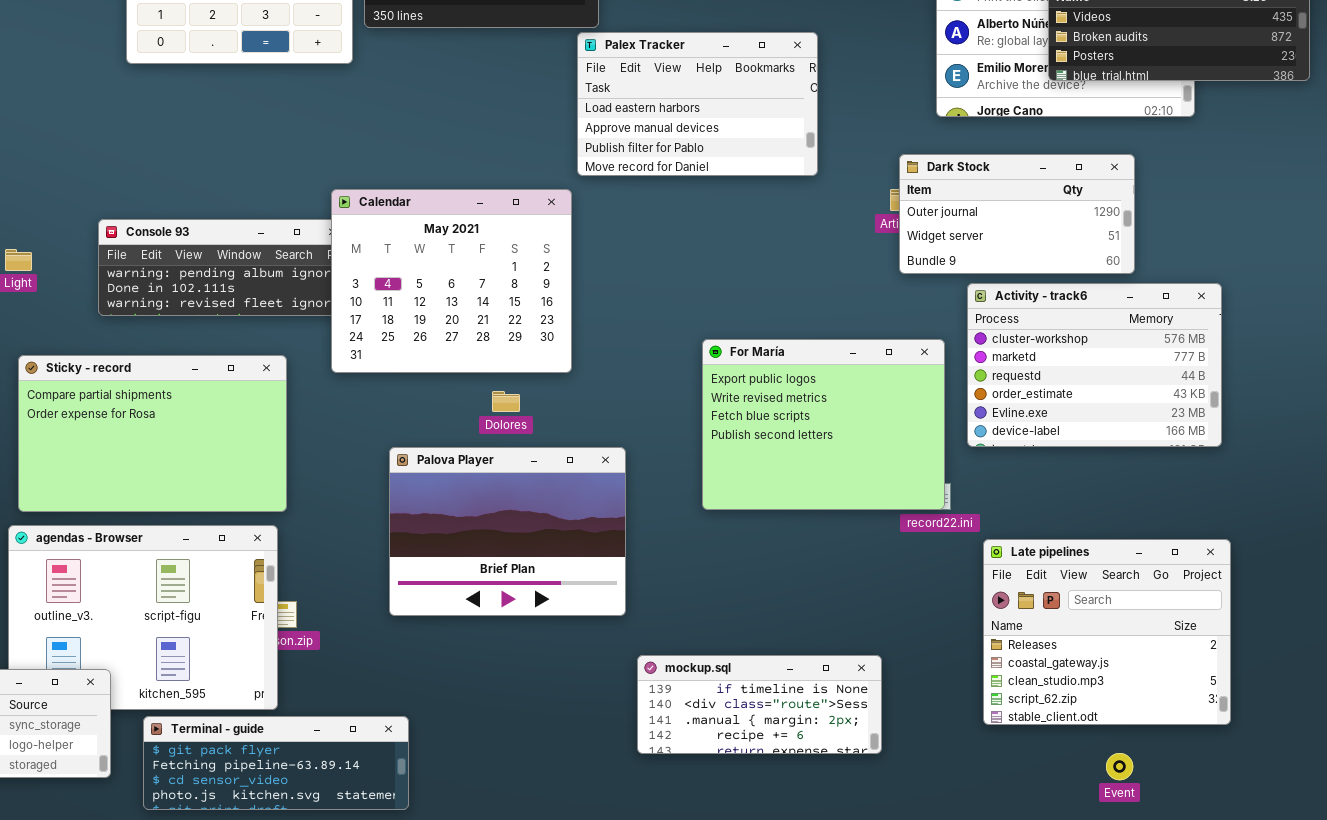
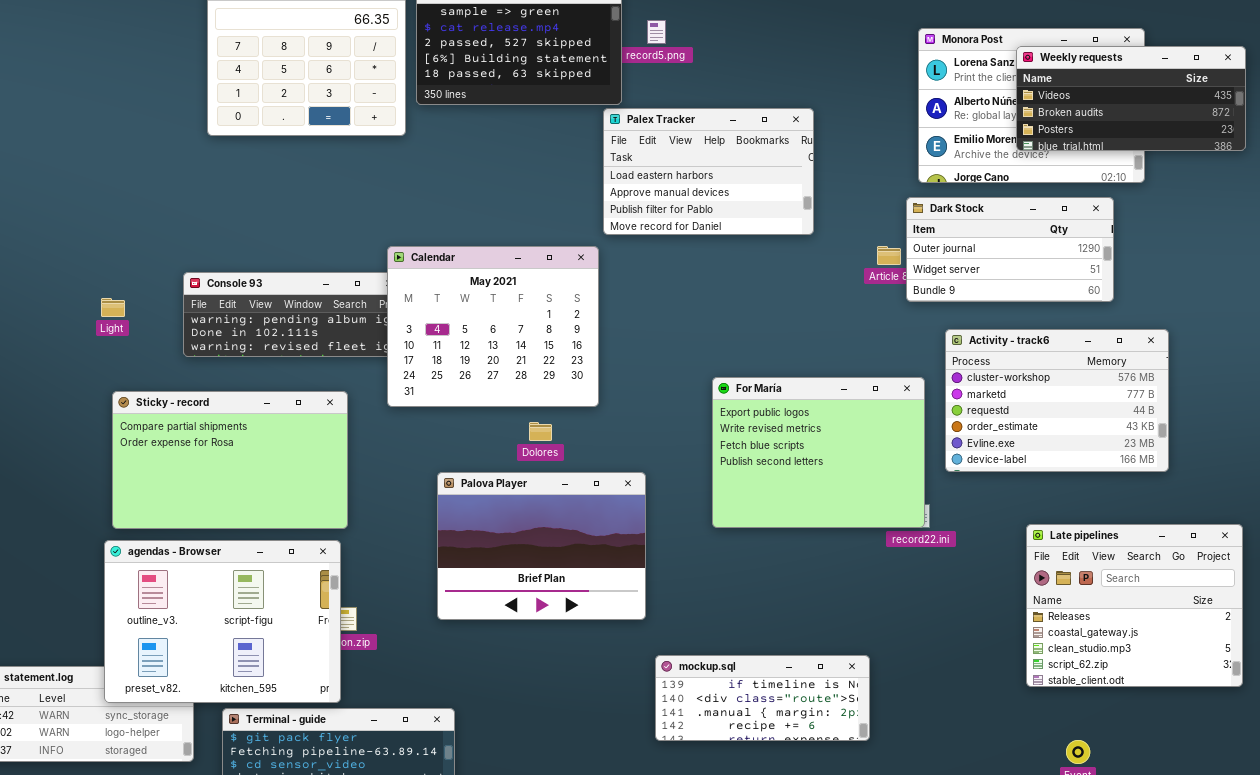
Dark Stock: [899,154,1135,274] -> [906,197,1114,302], moved
agendas - Browser: [8,525,278,710] -> [104,540,341,703], raised
Late pipelines: [983,539,1231,725] -> [1026,524,1243,687], moved

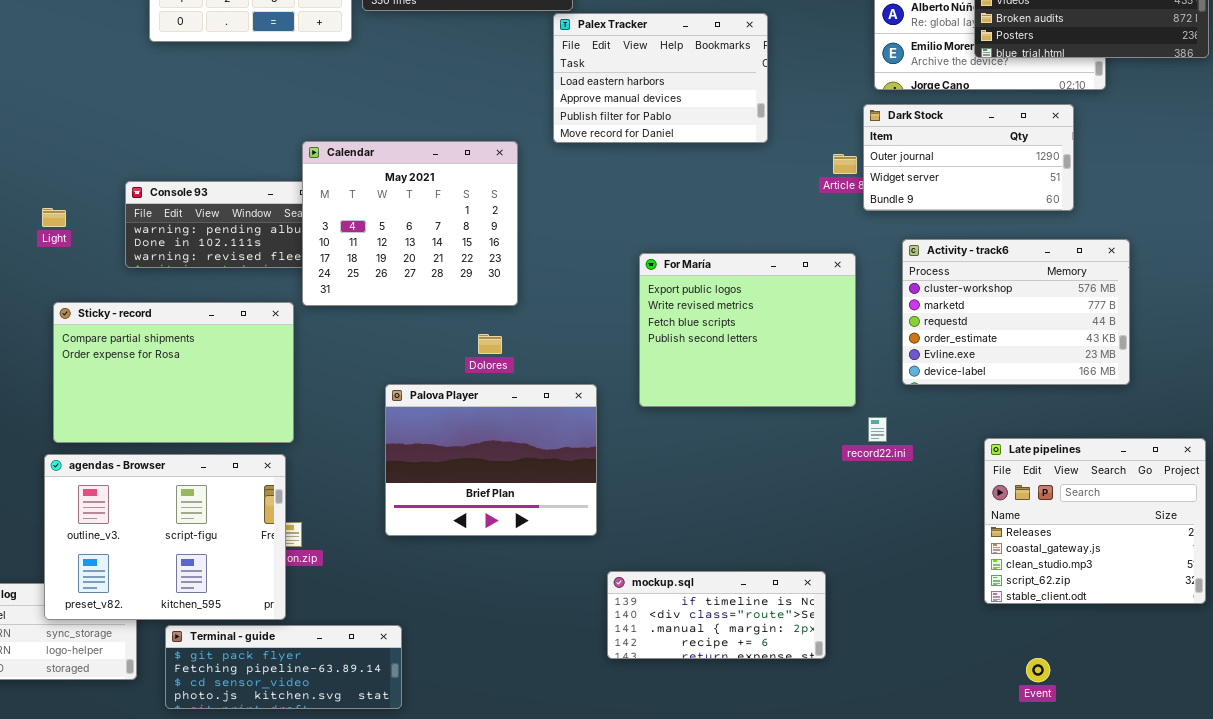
Calendar: [387,246,599,407] -> [302,141,518,306], moved
For María: [712,377,925,528] -> [639,253,856,407], moved

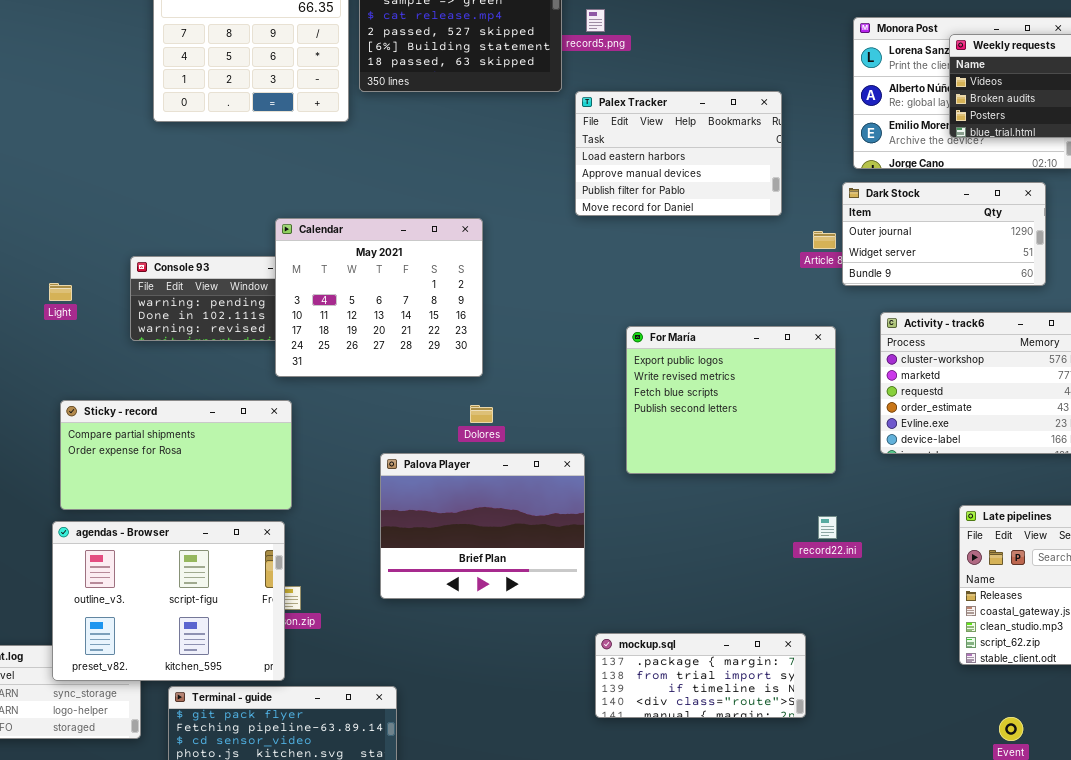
Palex Tracker: [553,13,768,143] -> [575,91,782,216], moved
Calendar: [302,141,518,306] -> [275,218,483,377], moved
Sticky - record: [53,302,294,443] -> [60,400,292,510], resized
record22.ini: [868,417,887,442] -> [818,516,837,539], moved
mockup.sql: [607,571,826,659] -> [595,633,806,718], scrolled up 2 rows

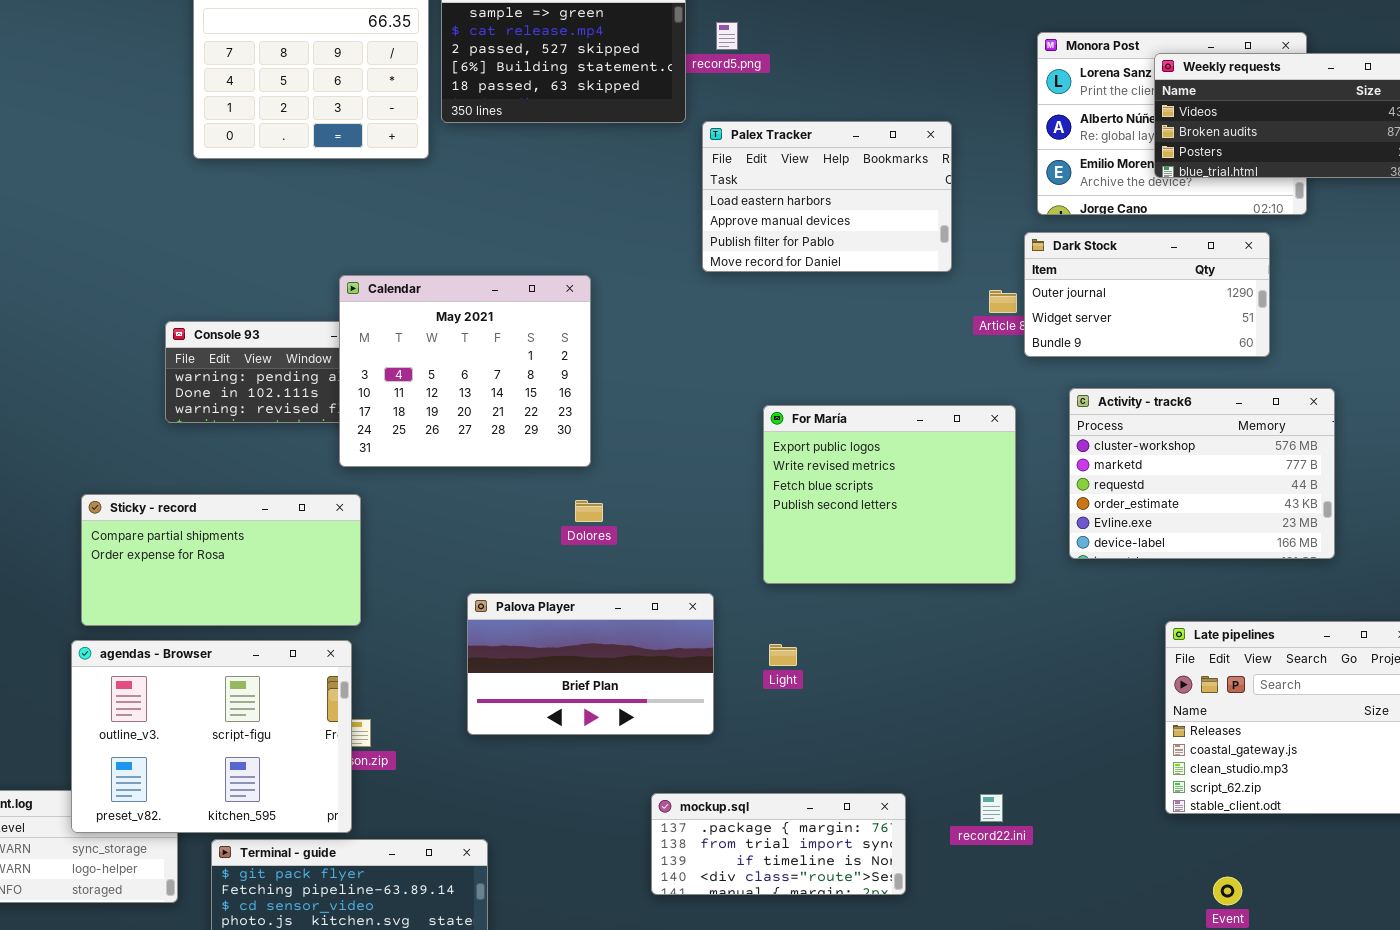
Light: [49,283,72,301] -> [769,644,797,666], moved
Palova Player: [380,453,585,599] -> [467,593,714,735], resized
record22.ini: [818,516,837,539] -> [980,794,1003,822], moved
mockup.sql: [595,633,806,718] -> [651,793,906,895], moved

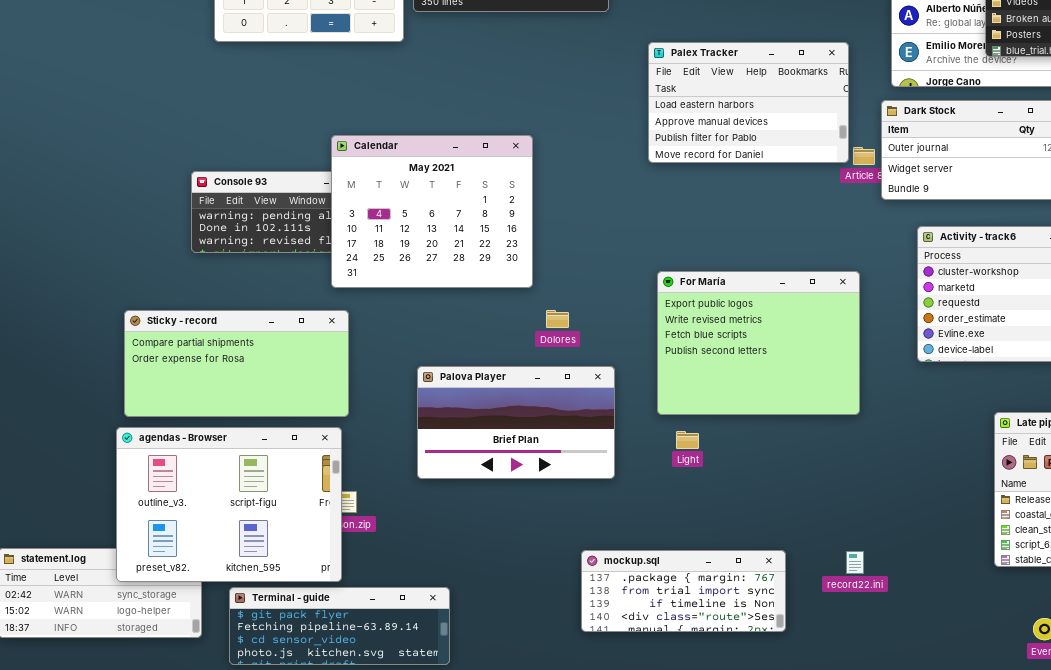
Palex Tracker: [702,121,952,272] -> [648,42,849,163], moved
For María: [763,405,1016,584] -> [657,271,860,415], moved
Dolores: [575,500,603,522] -> [546,310,569,328], moved
Palova Player: [467,593,714,735] -> [417,366,615,479], moved

